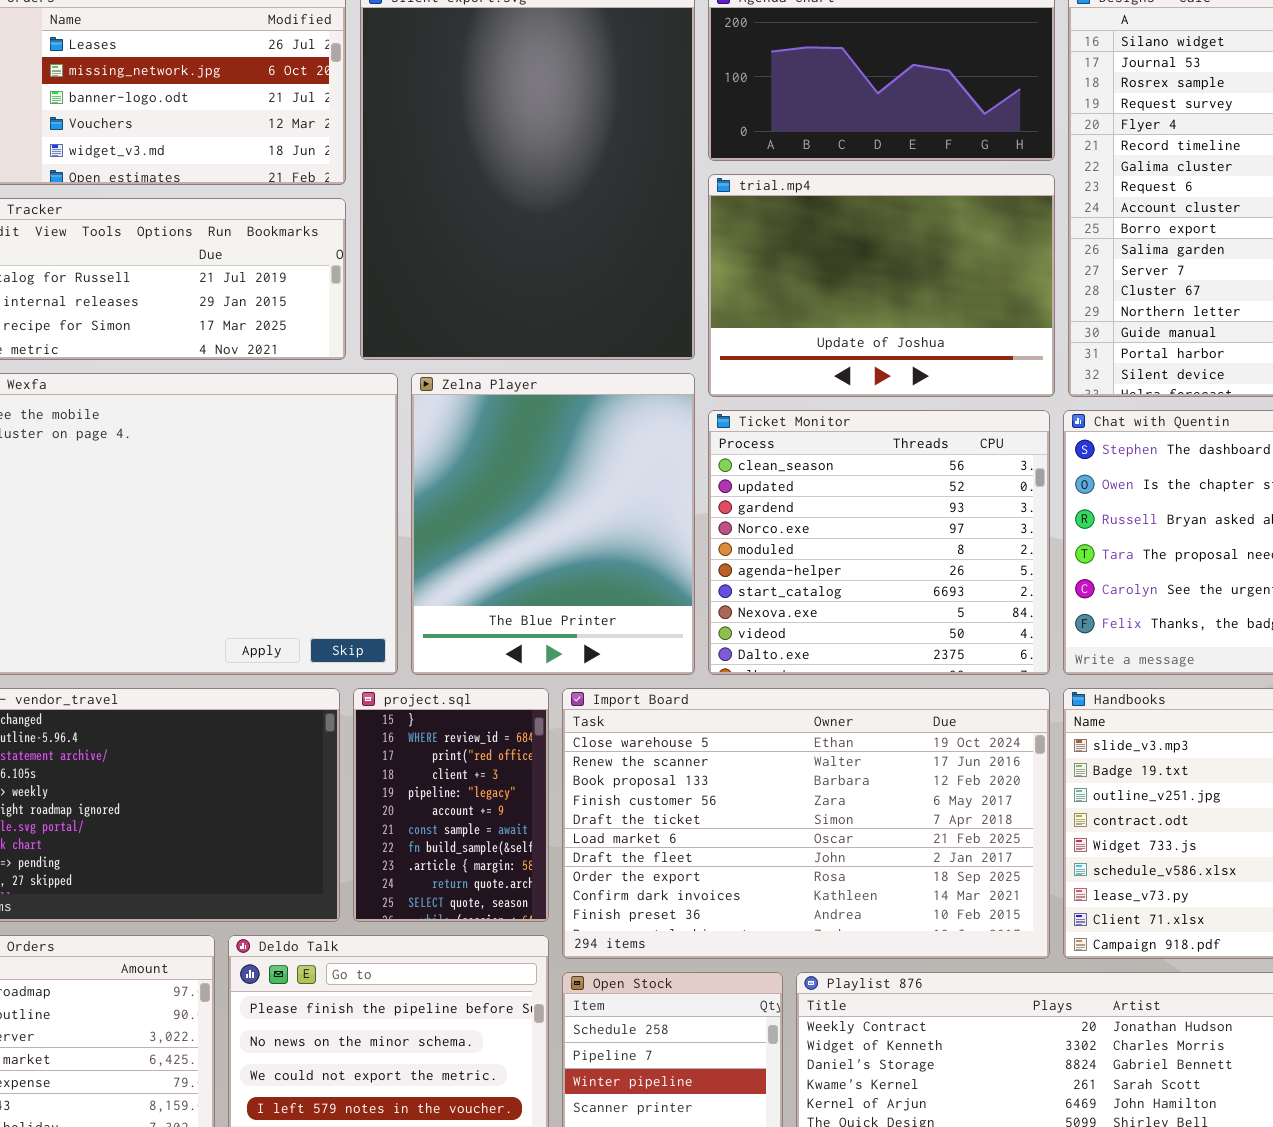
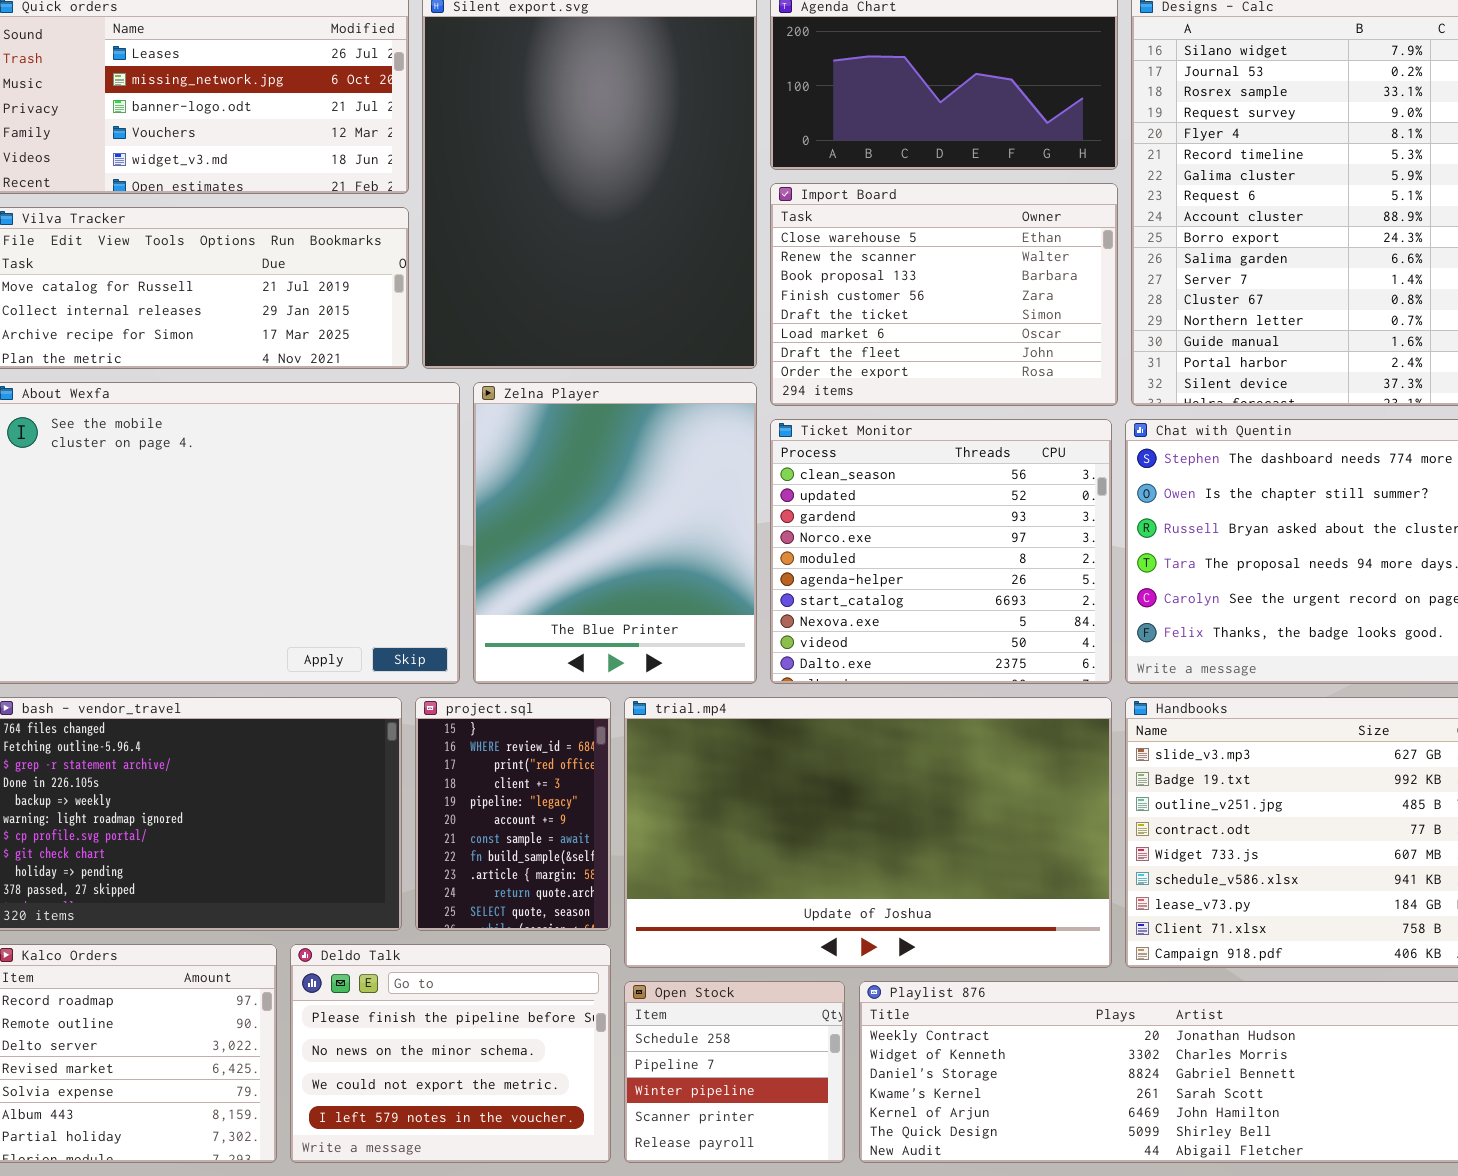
trial.mp4: [708,174,1055,397] -> [624,697,1112,968], moved, resized
Import Board: [562,688,1050,959] -> [770,183,1118,406], moved, resized

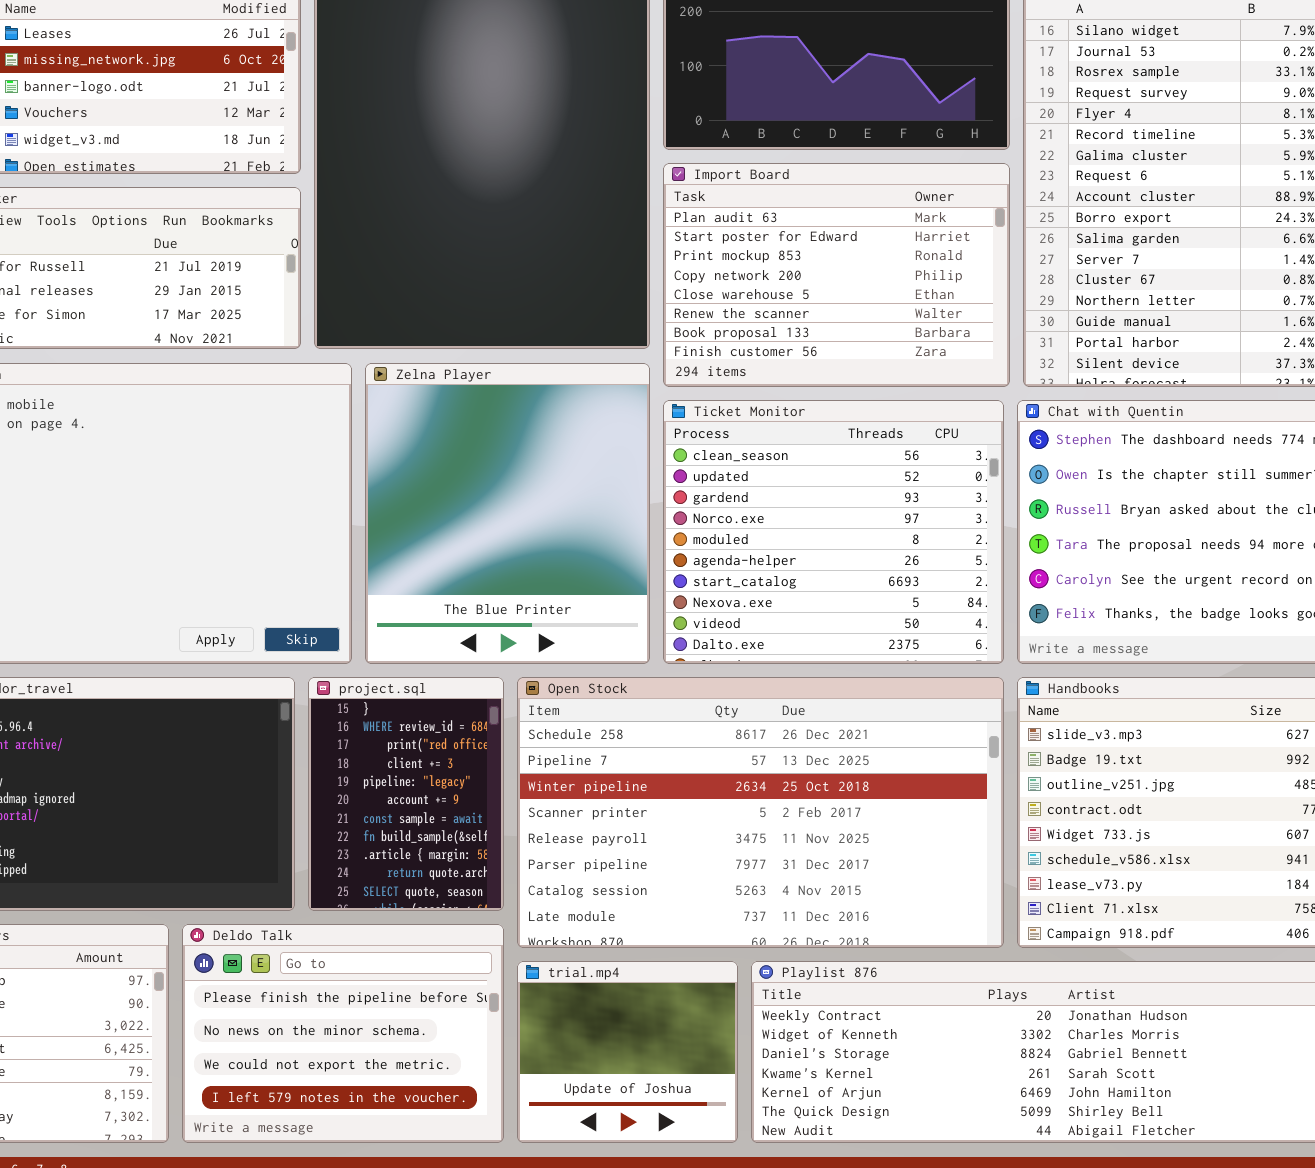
Import Board: [770,183,1118,406] -> [663,163,1010,387], scrolled up 4 rows
trial.mp4: [624,697,1112,968] -> [517,961,738,1143], moved, resized
Open Stock: [624,981,845,1163] -> [517,677,1004,948], moved, resized

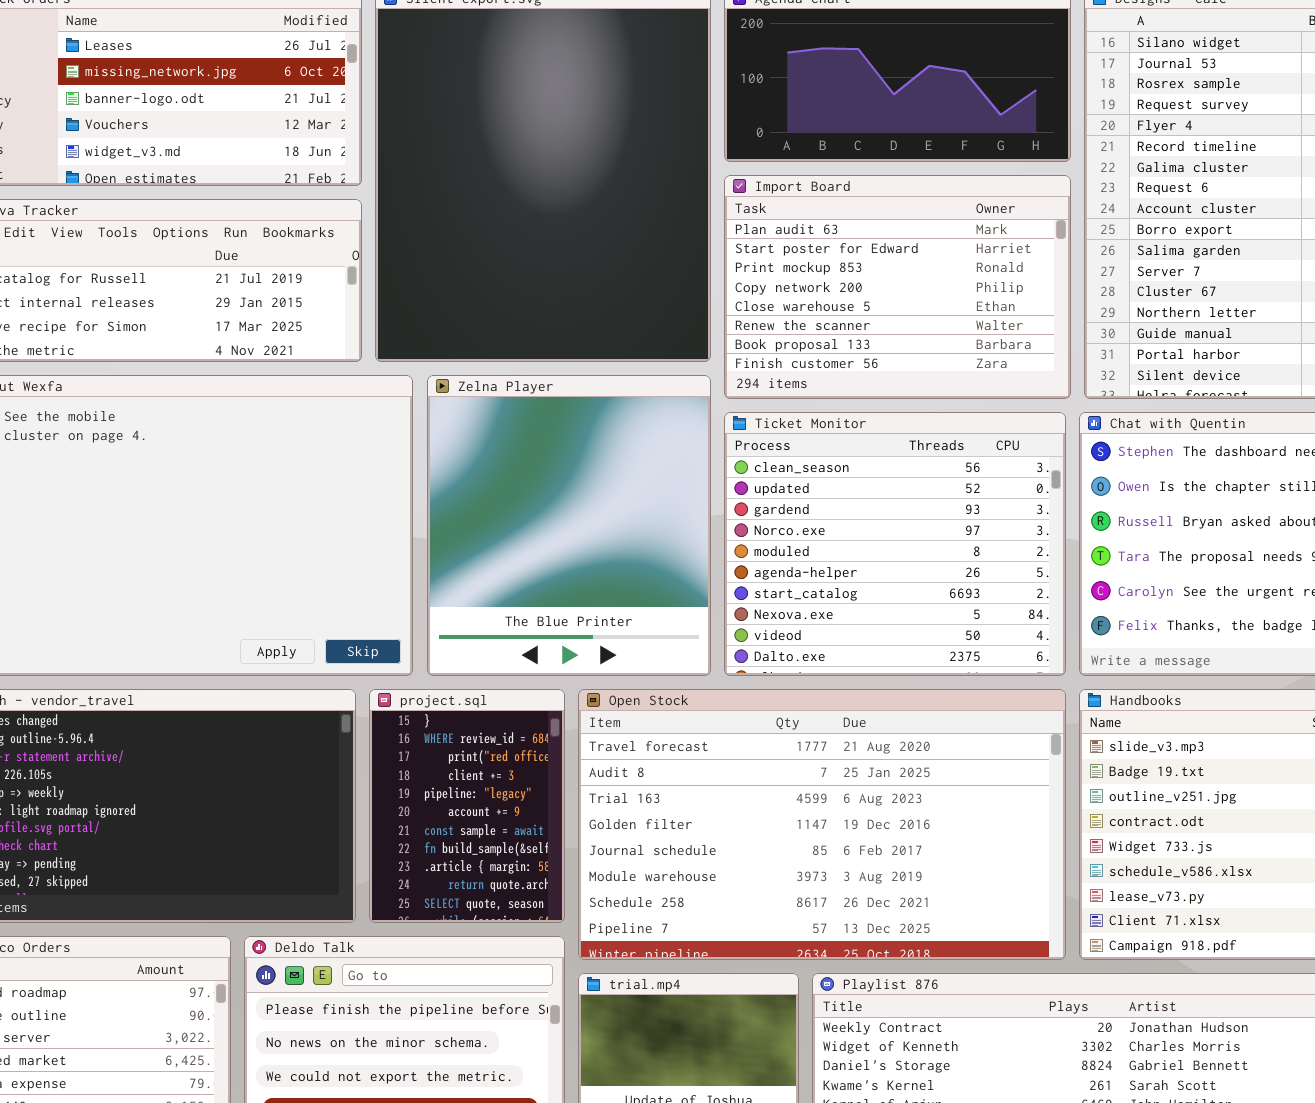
Open Stock: [517,677,1004,948] -> [578,689,1066,960], scrolled up 6 rows

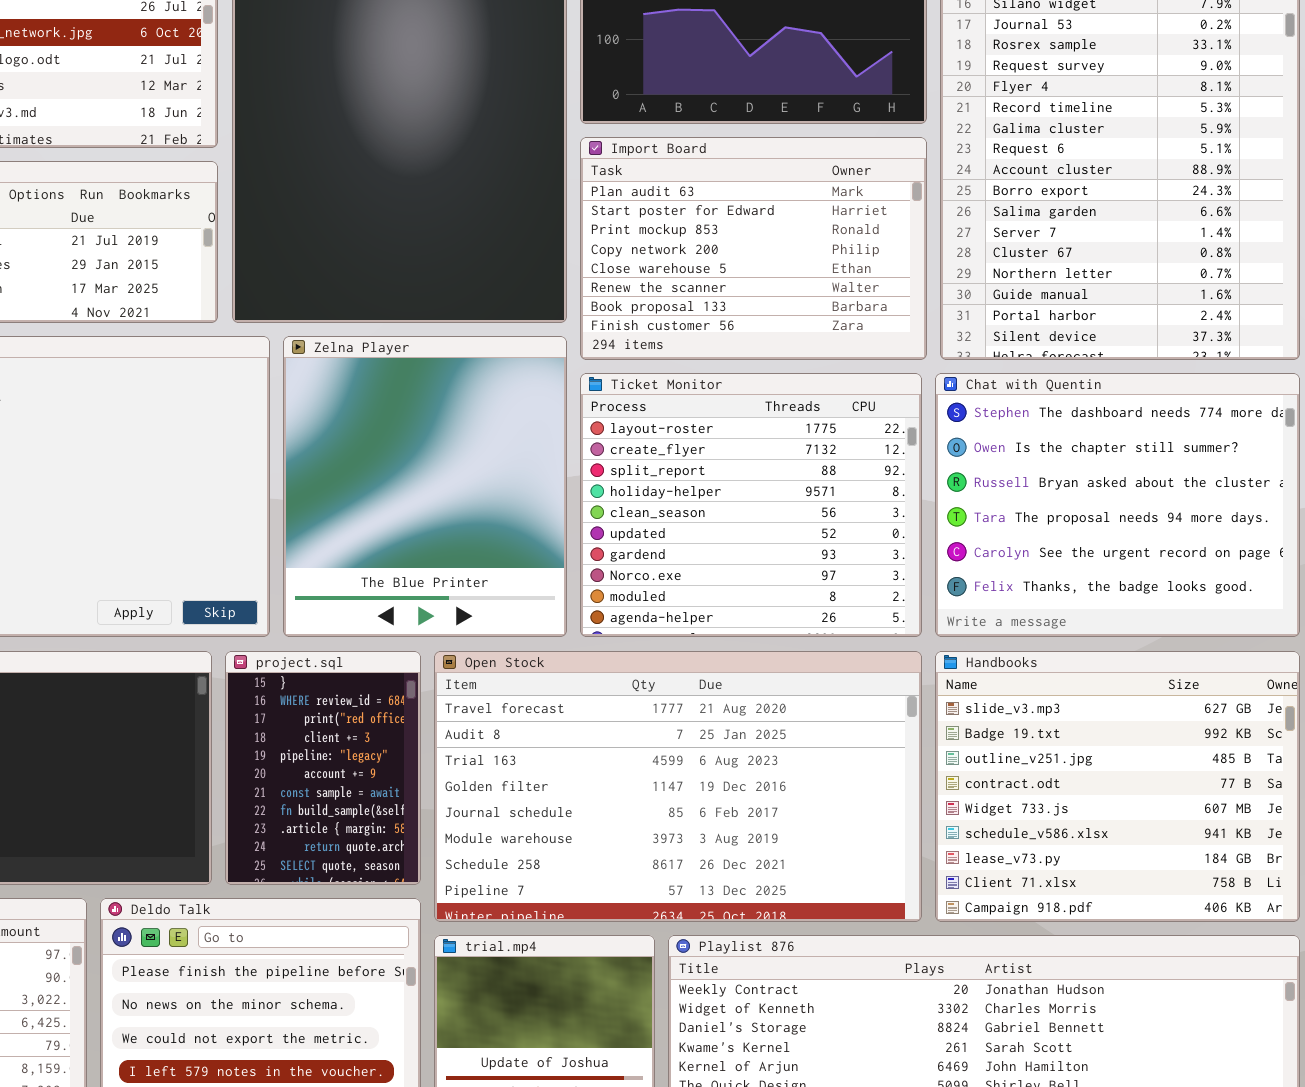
Ticket Monitor: [724,412,1066,676] -> [580,373,922,637], scrolled up 4 rows

